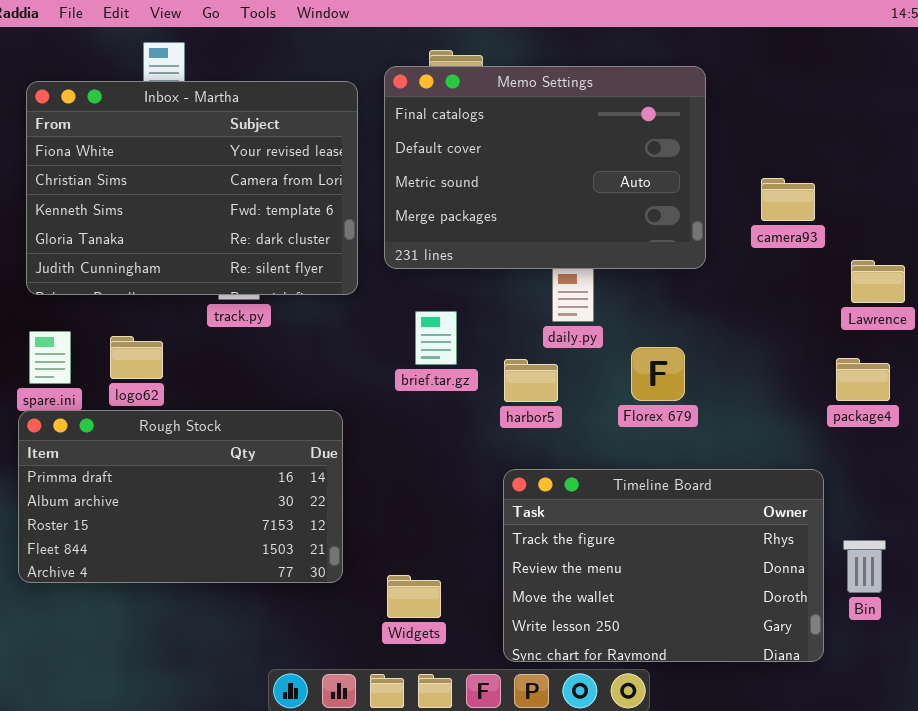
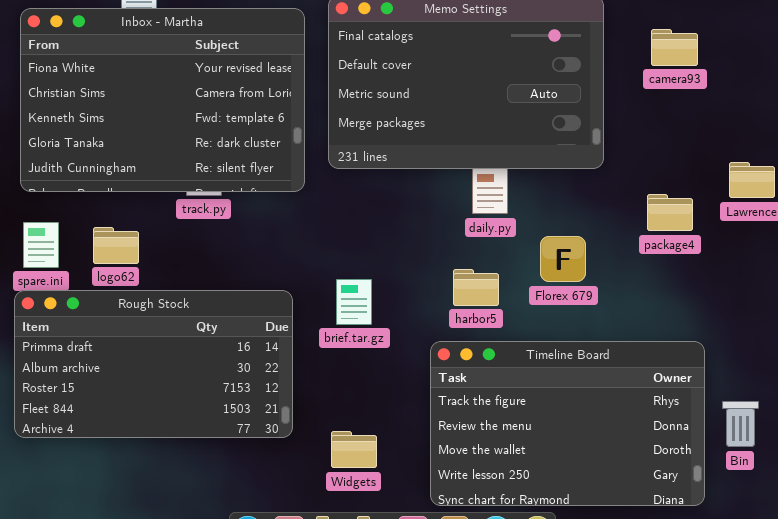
camera93: [761,178,815,221] -> [651,29,698,66], moved
brief.tar.gz: [415,311,457,365] -> [336,279,372,325], moved
package4: [836,358,890,401] -> [647,194,693,231], moved
harbor5: [504,359,558,402] -> [453,269,499,306], moved

